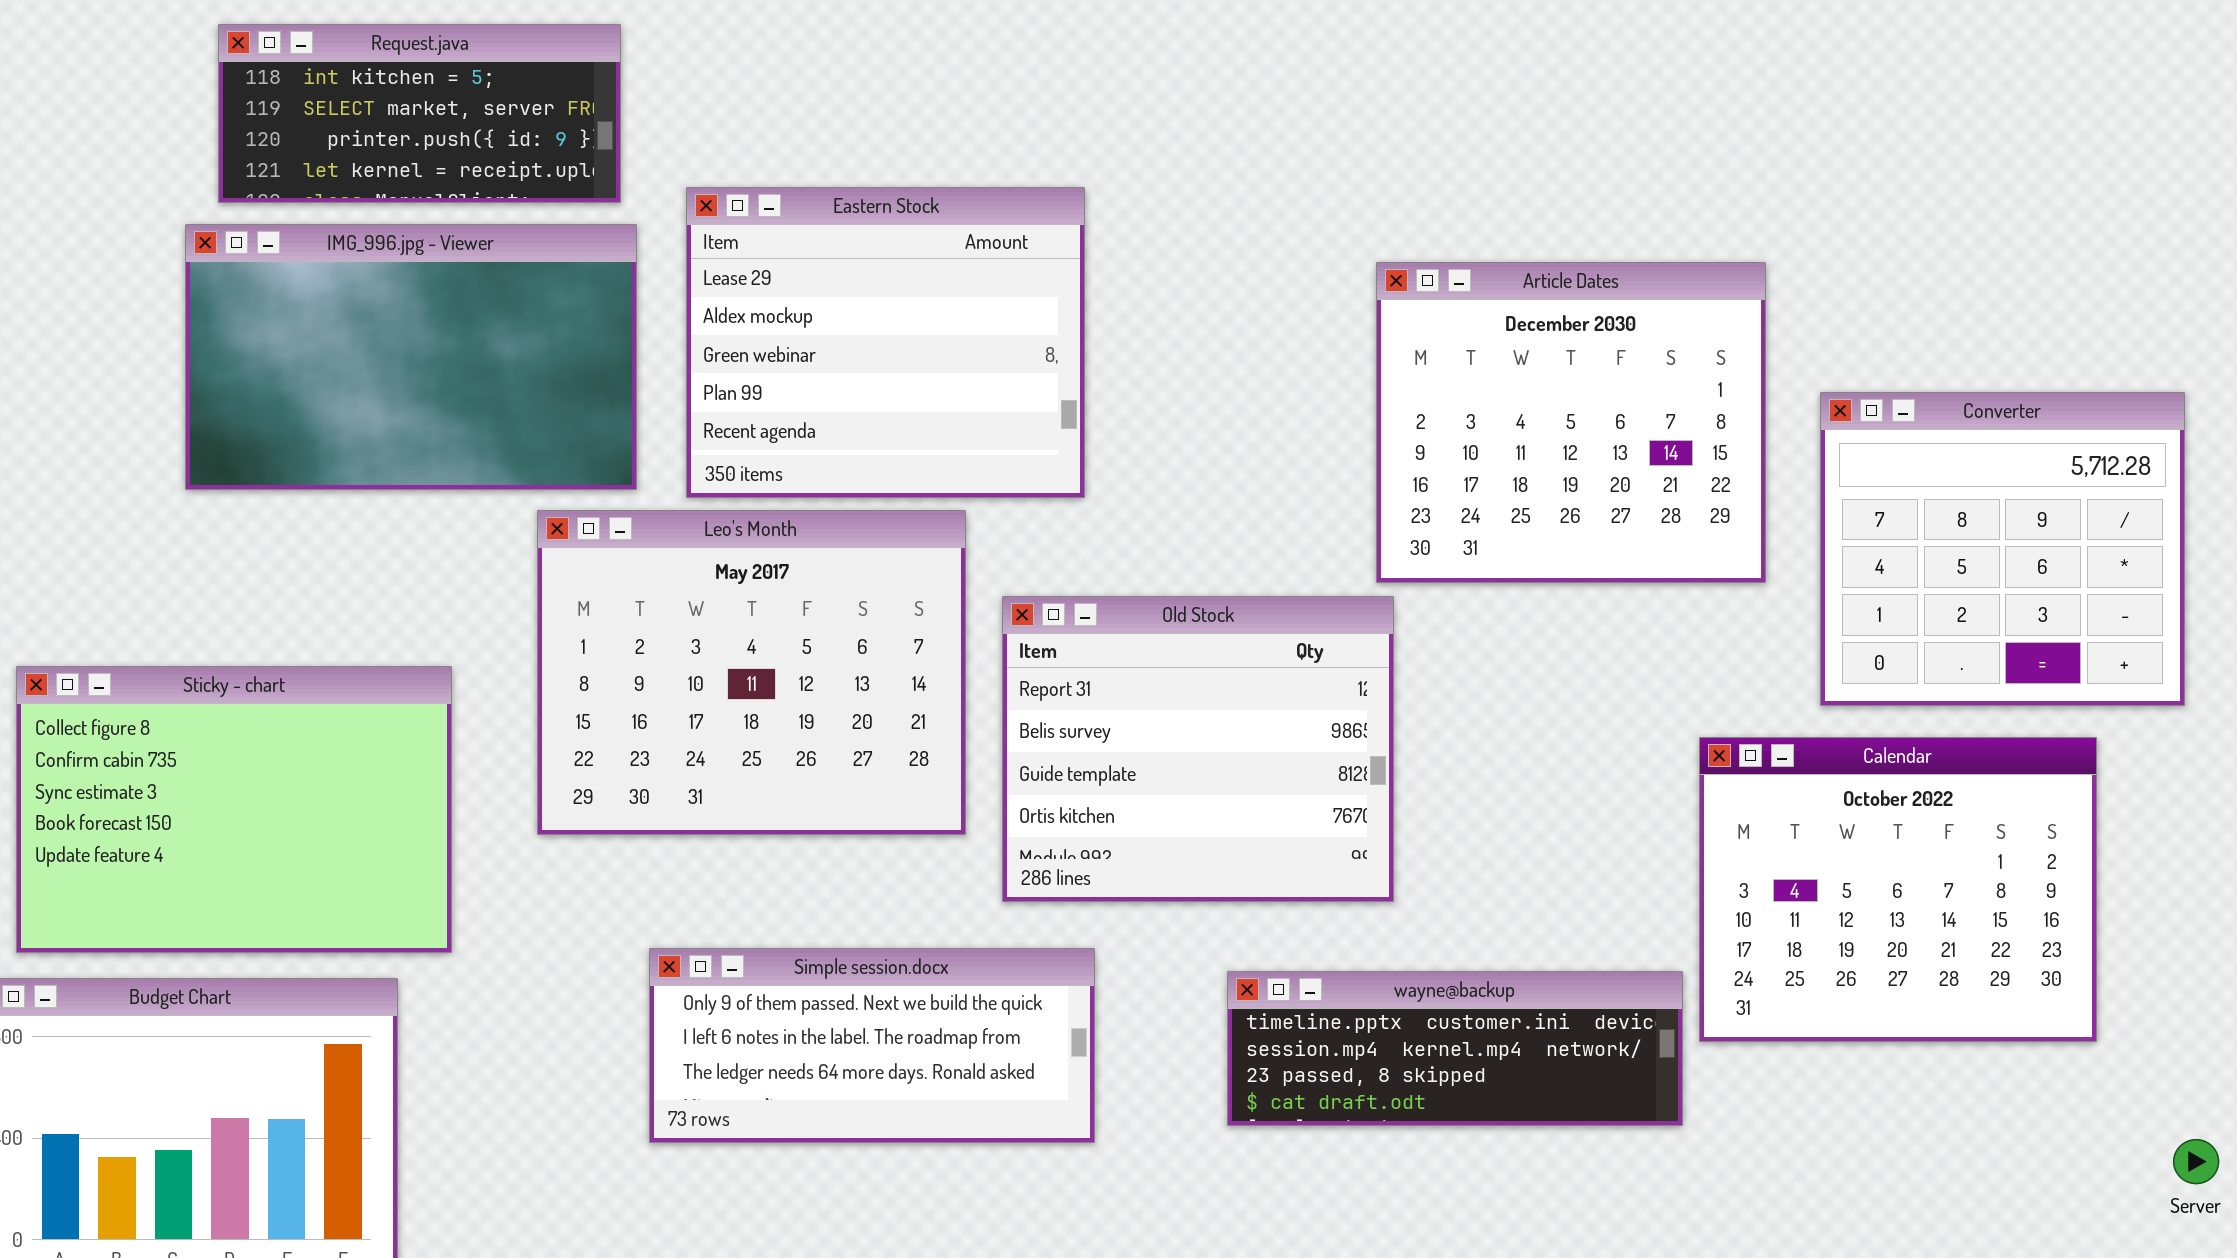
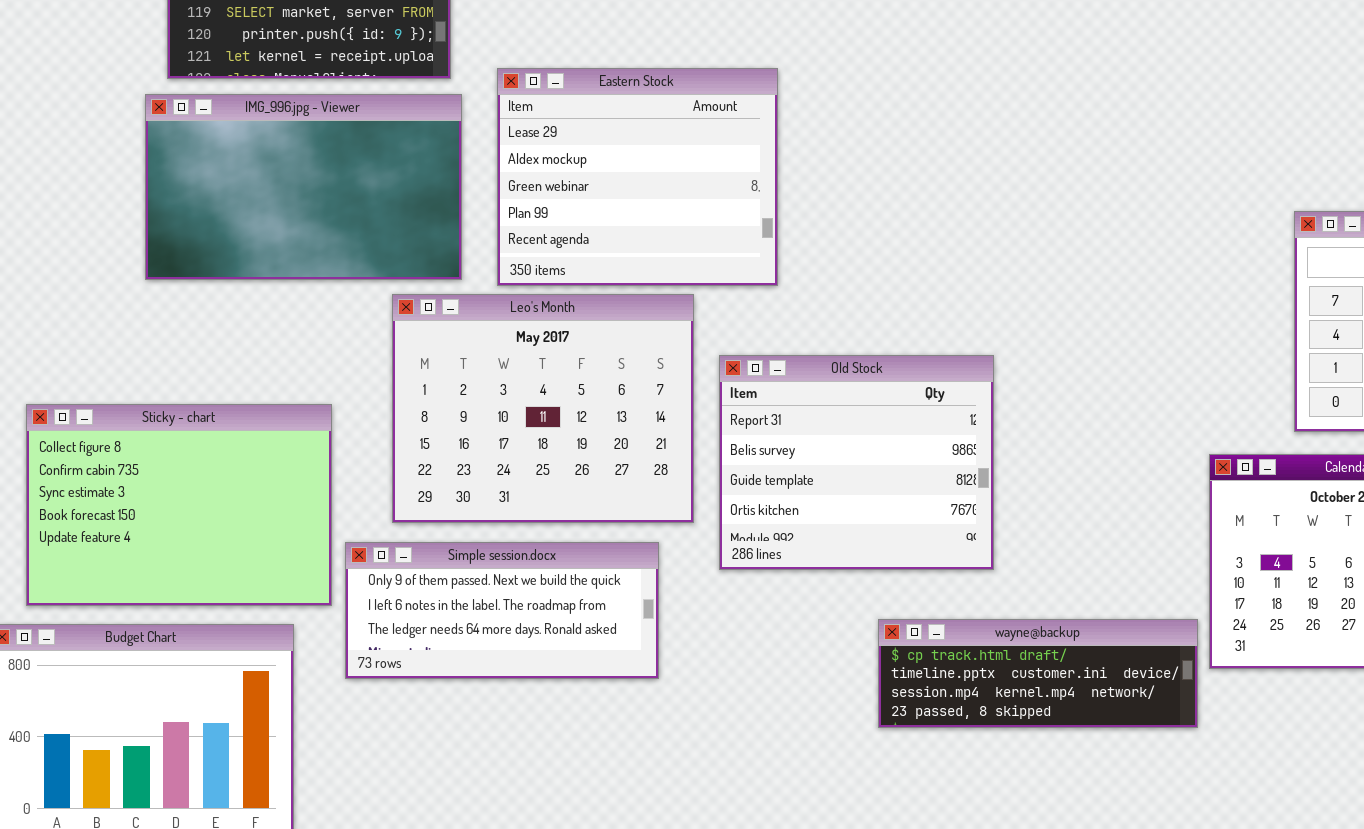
Article Dates: [1376,262,1766,583] -> none, closed
Simple session.docx: [649,948,1095,1143] -> [345,542,659,679], moved
wayne@backup: [1227,971,1683,1126] -> [878,619,1198,728], scrolled up 1 row

